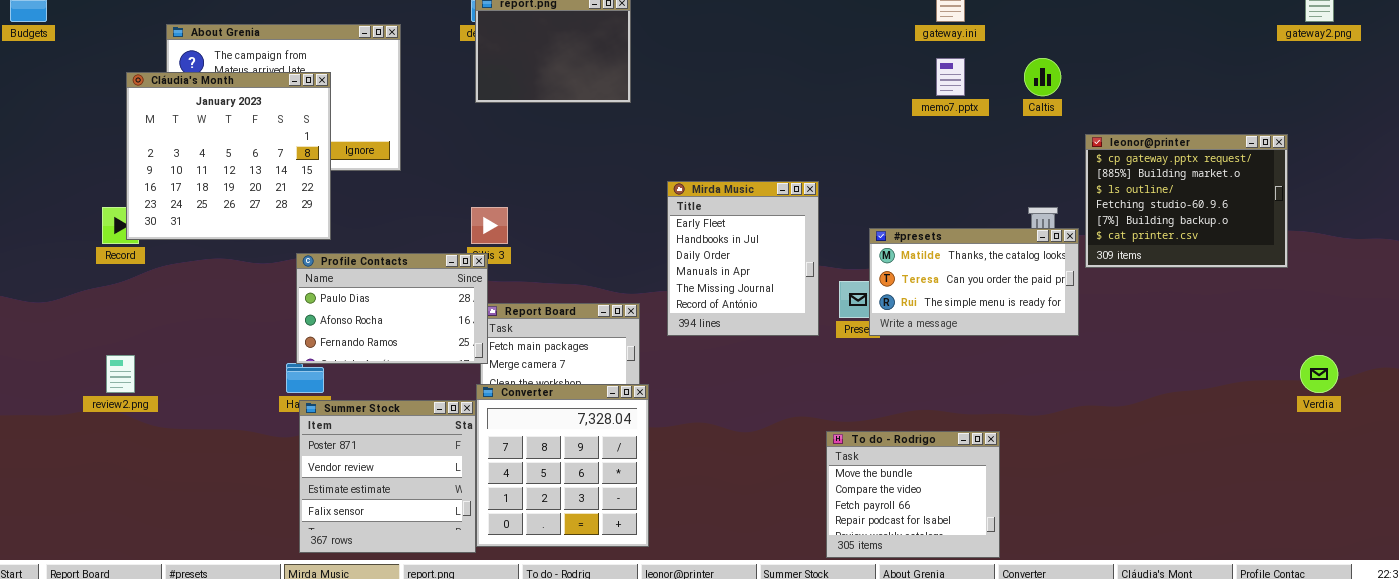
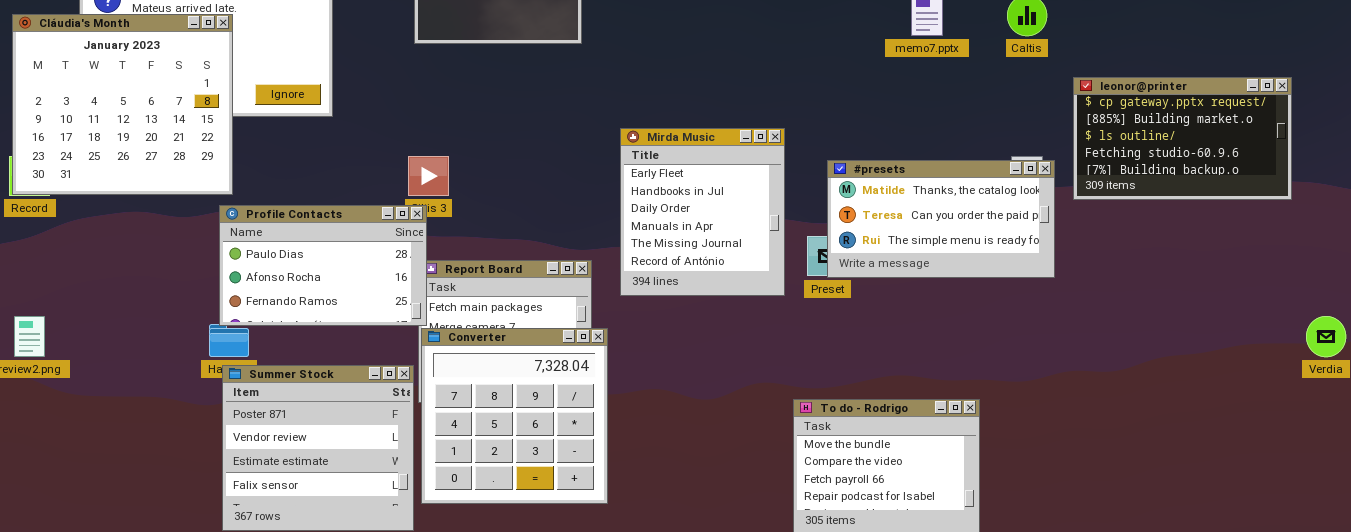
Cláudia's Month: [126,72,331,240] -> [12,14,233,195], moved
leonor@printer: [1085,134,1288,268] -> [1073,77,1292,200], resized
#presets: [869,228,1079,336] -> [827,160,1055,278], moved
Converter: [476,384,649,547] -> [421,328,608,504], moved

